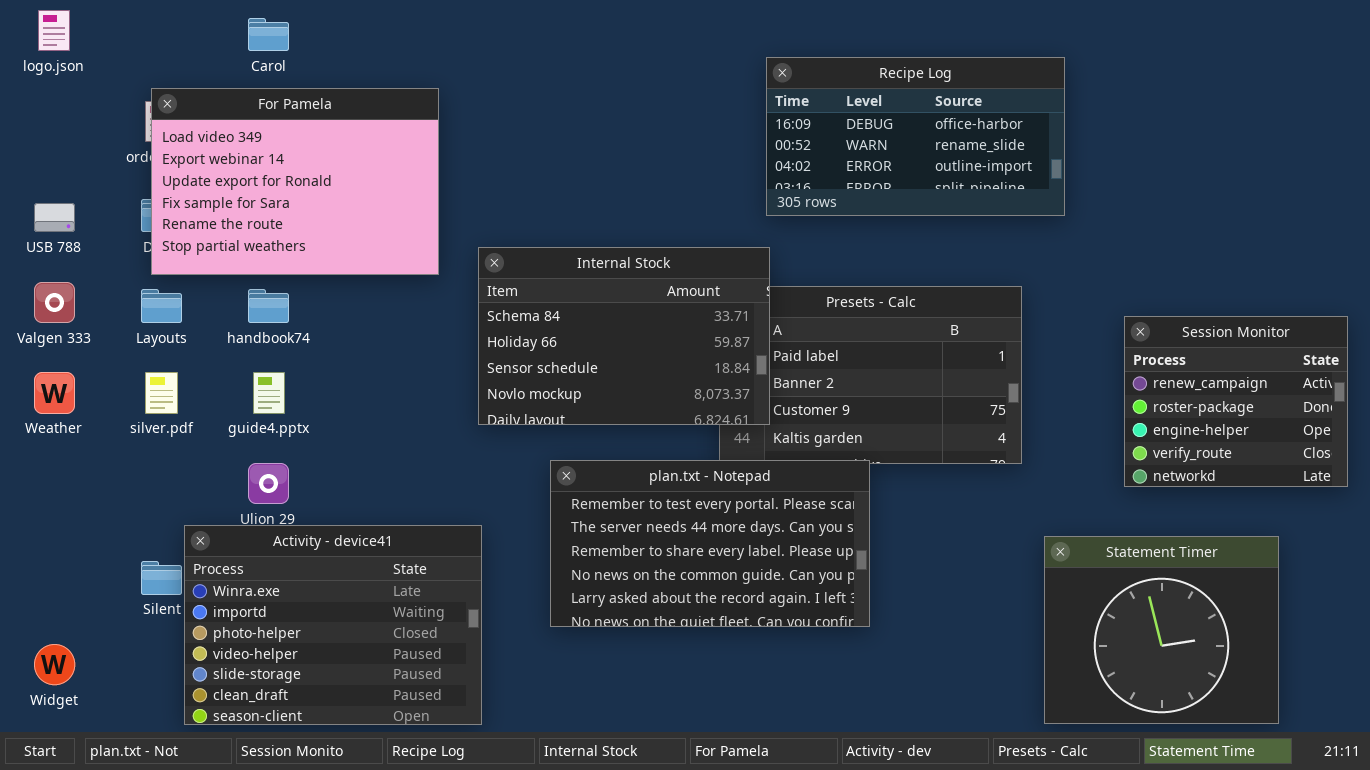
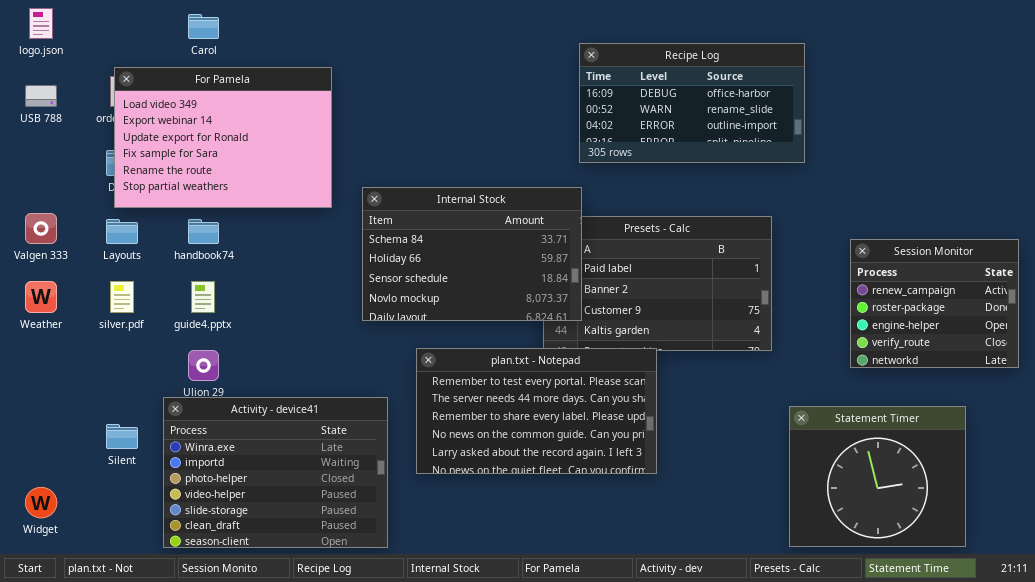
USB 788: [34,203,75,232] -> [25,85,57,107], moved
Activity - device41: [184,525,482,725] -> [163,397,388,548], moved

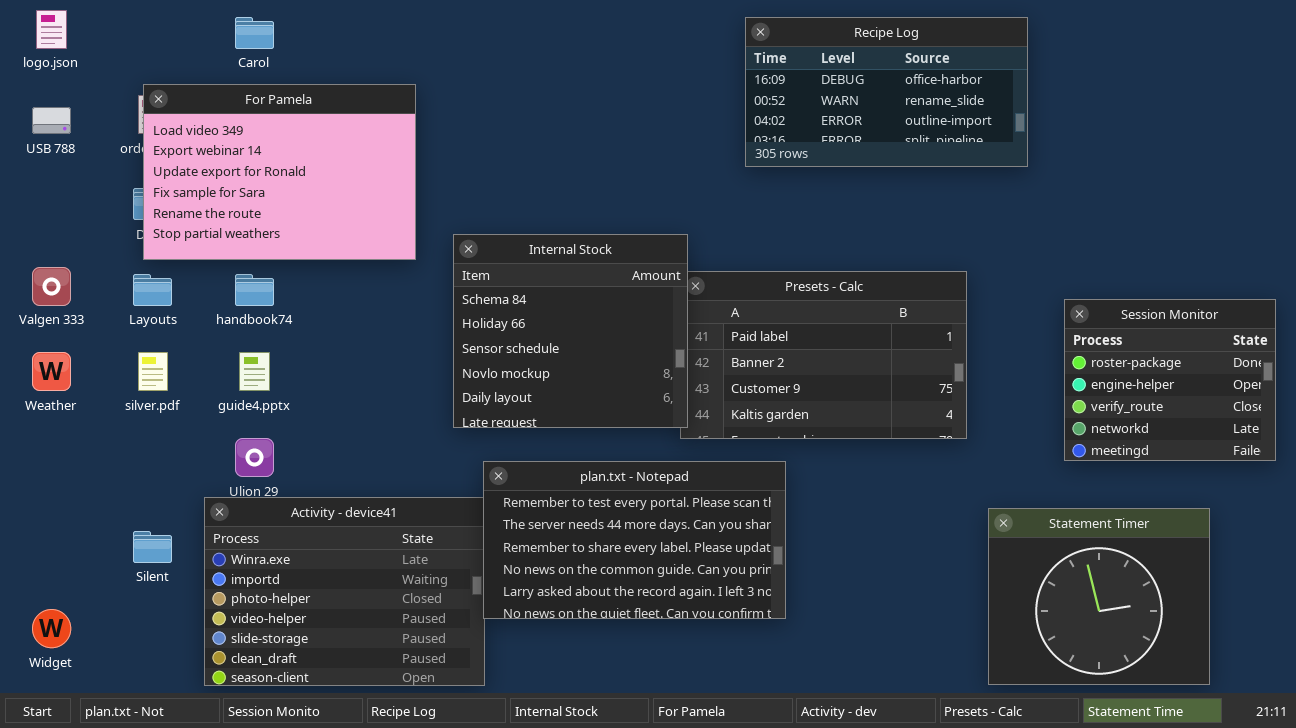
Recipe Log: [579,43,805,163] -> [745,17,1028,167], moved
Internal Stock: [362,187,582,321] -> [453,234,688,428], resized
Session Monitor: [850,239,1019,368] -> [1064,299,1276,461], scrolled down 1 row
plan.txt - Notepad: [416,348,657,474] -> [483,461,786,619], moved

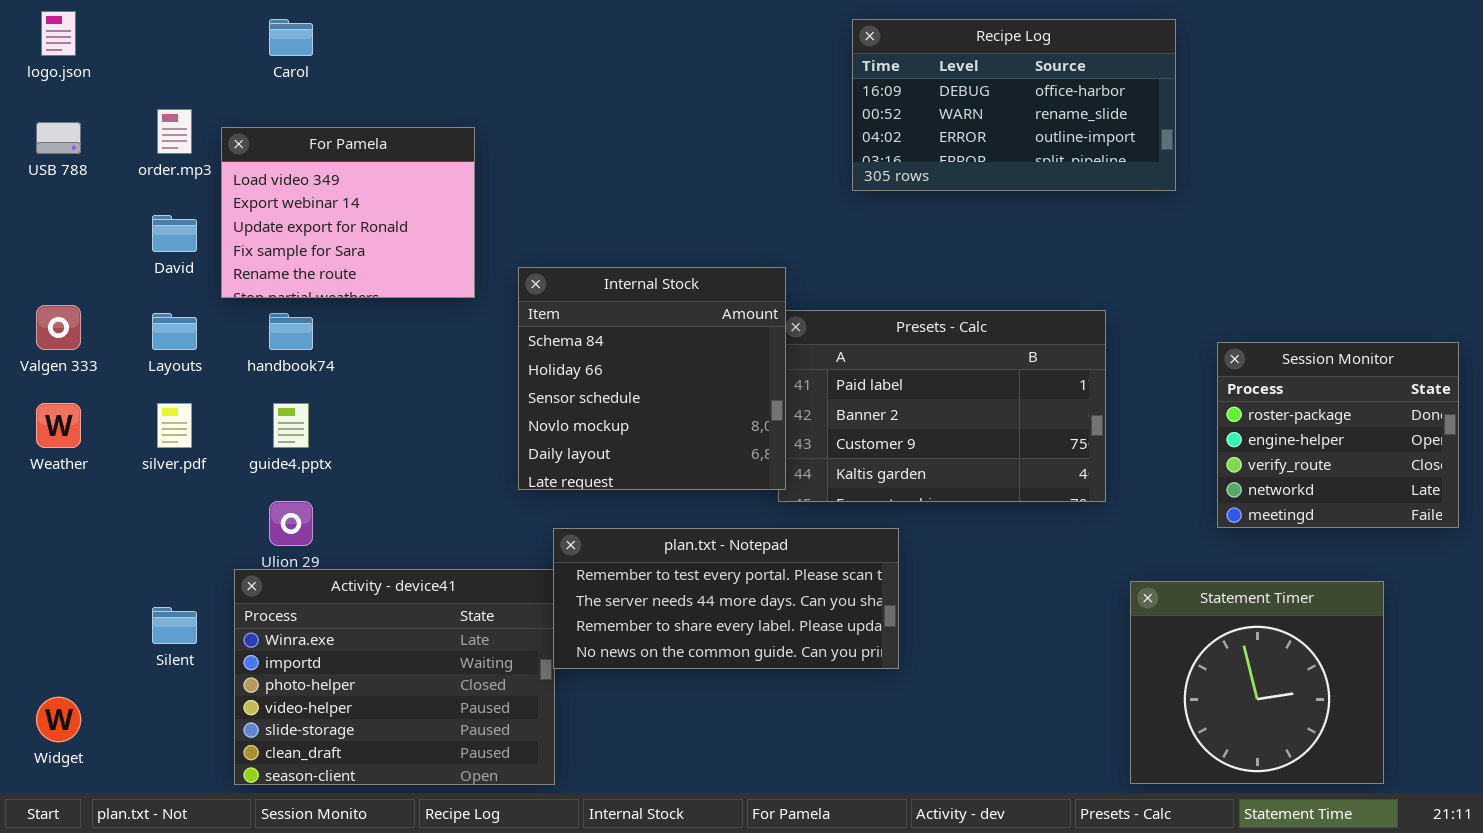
For Pamela: [143,84,416,260] -> [221,127,475,298], resized
plan.txt - Notepad: [483,461,786,619] -> [553,528,899,669], resized

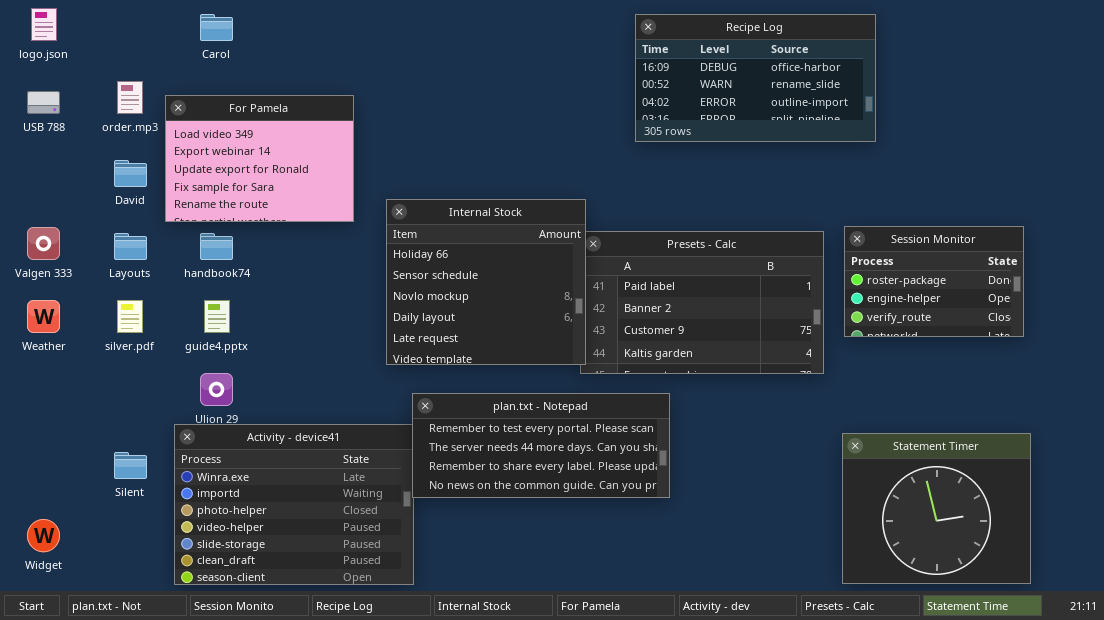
Internal Stock: [518,267,786,490] -> [386,199,586,365], scrolled down 1 row
Session Monitor: [1217,342,1459,528] -> [844,226,1024,337], moved, resized

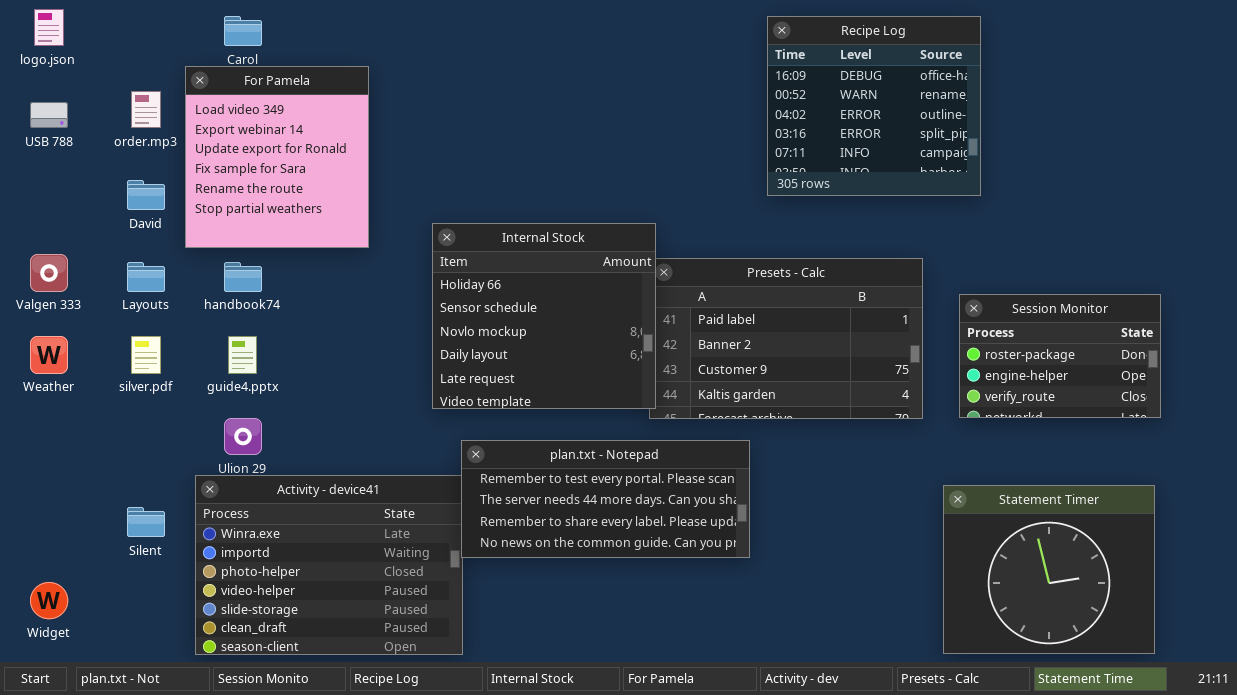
Recipe Log: [635,14,876,142] -> [767,16,981,196], resized
For Pamela: [165,95,354,222] -> [185,66,369,248], resized
Session Monitor: [844,226,1024,337] -> [959,294,1161,418], moved

